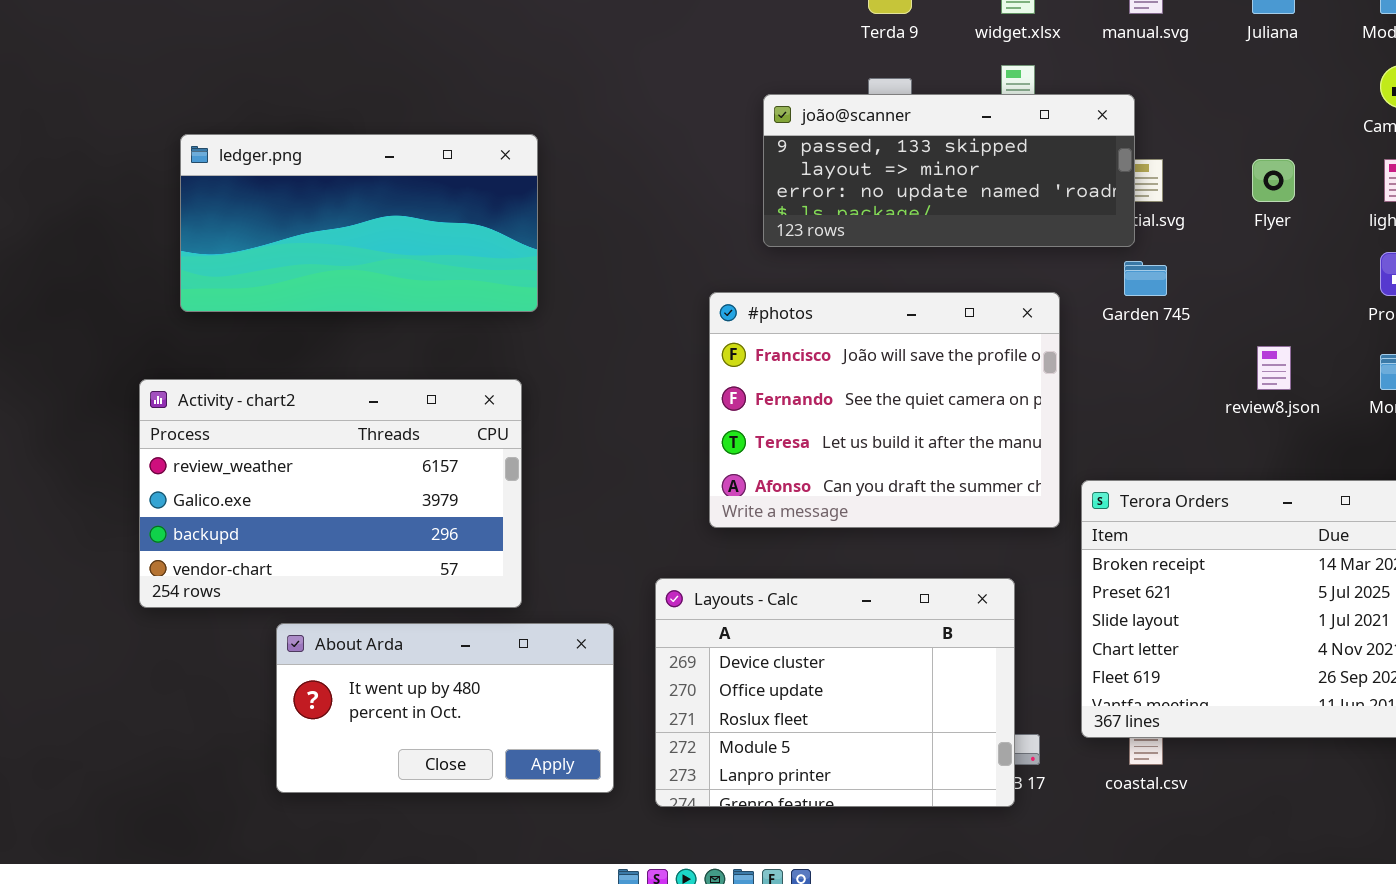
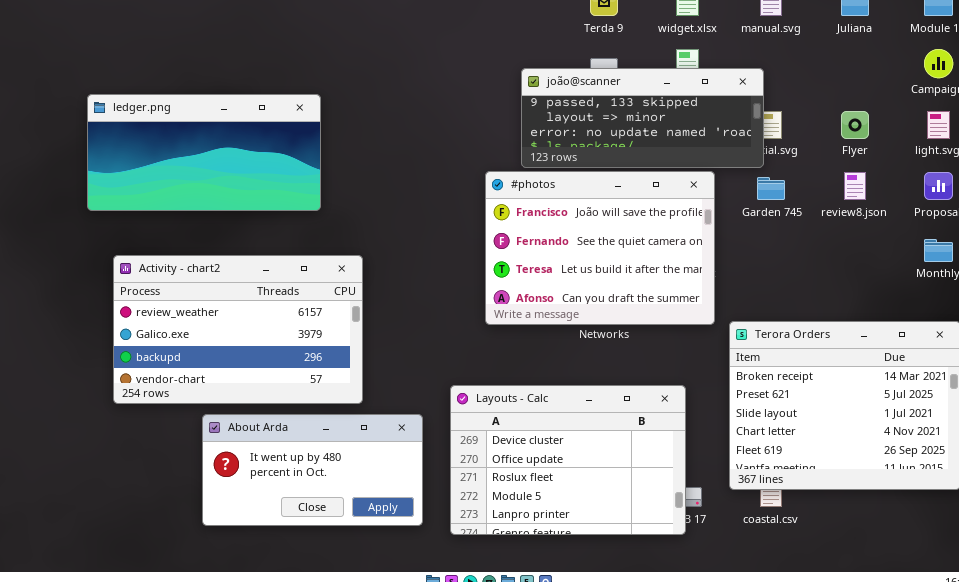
ledger.png: [180,134,538,312] -> [87,94,321,211], moved
#photos: [709,292,1060,528] -> [485,171,715,325], moved
review8.json: [1257,346,1291,390] -> [844,172,866,200], moved

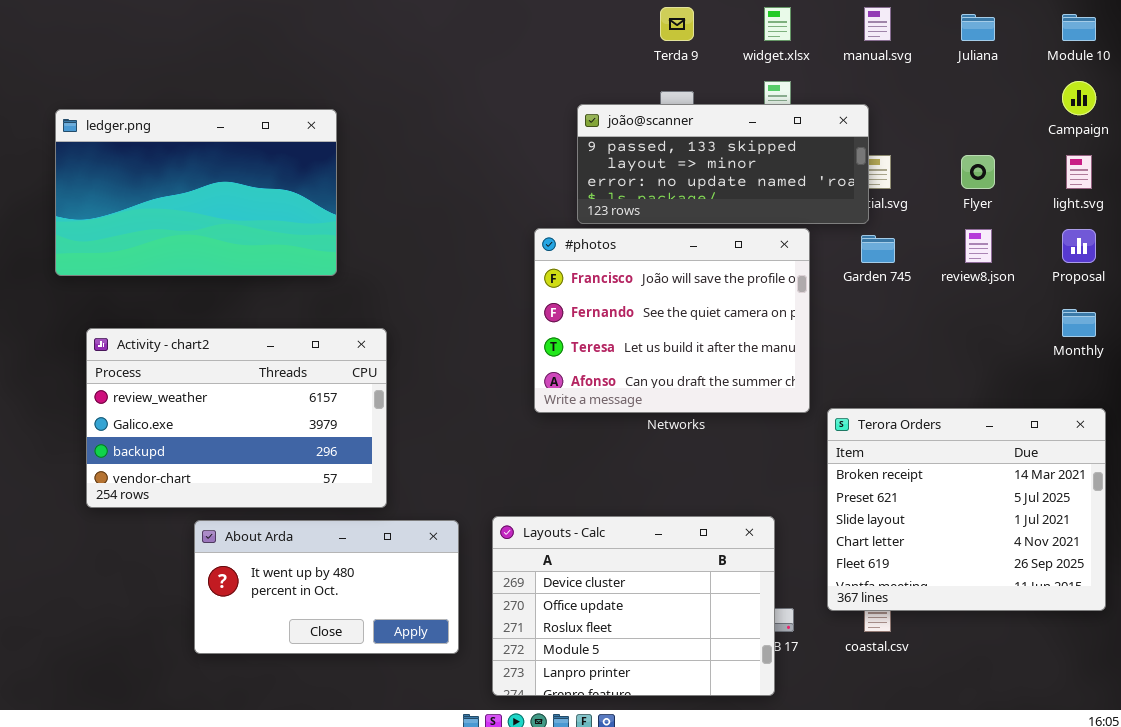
ledger.png: [87,94,321,211] -> [55,109,337,276], resized
Layouts - Calc: [450,385,686,535] -> [492,516,775,696], moved

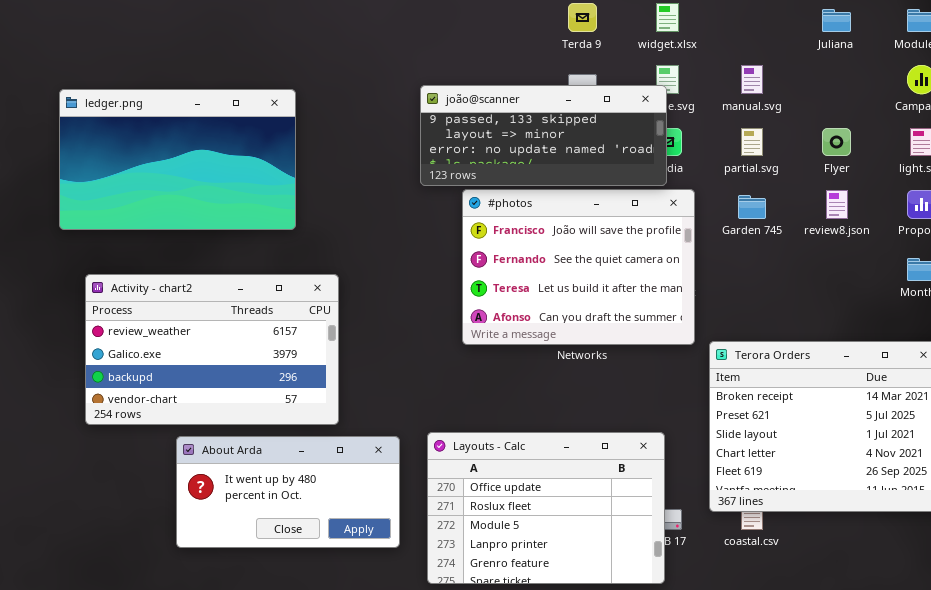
manual.svg: [864,7,891,41] -> [741,65,763,94], moved
joão@scanner: [577,104,869,224] -> [420,85,667,186], moved
Layouts - Calc: [492,516,775,696] -> [427,432,665,584], scrolled down 1 row

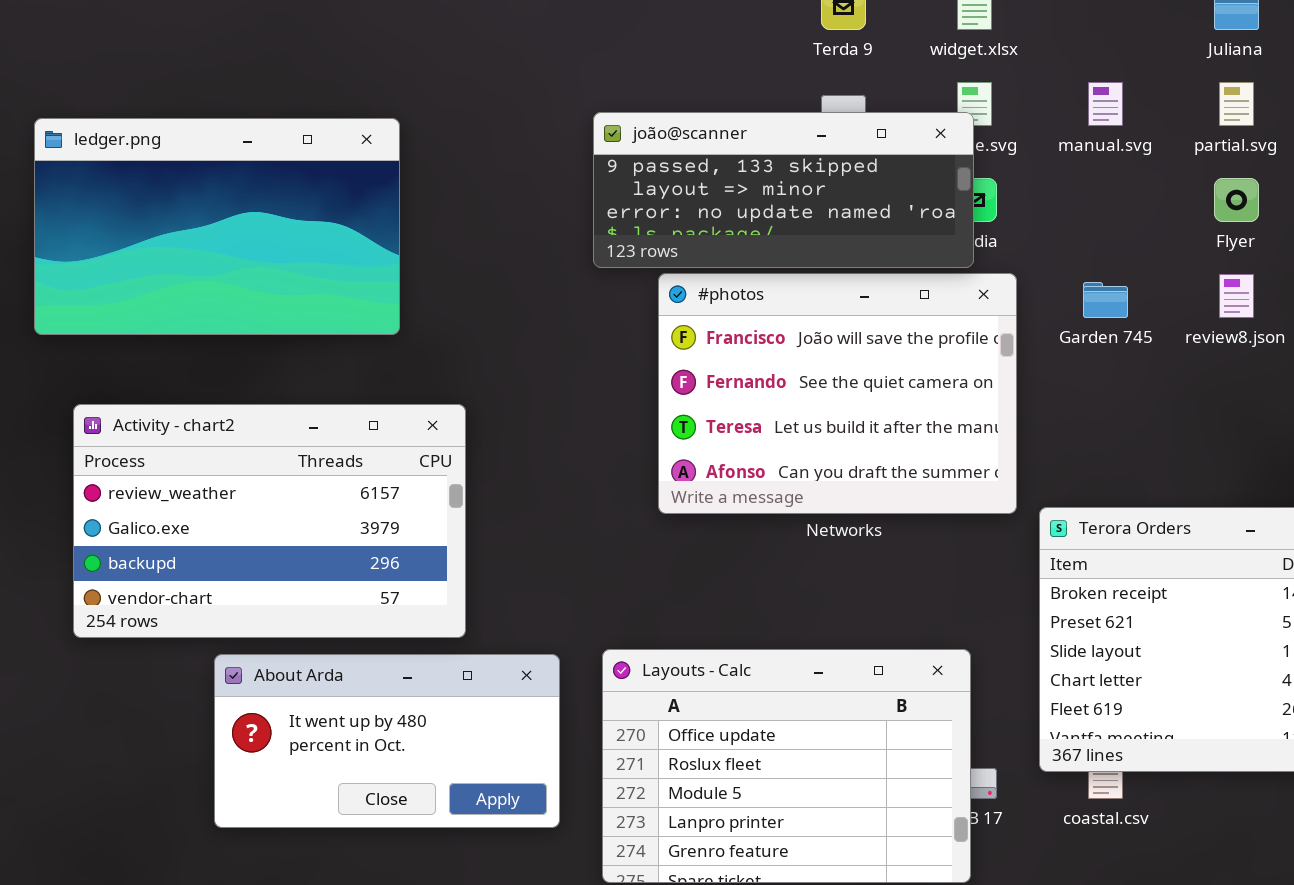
partial.svg: [741,128,763,156] -> [1219,82,1254,126], moved

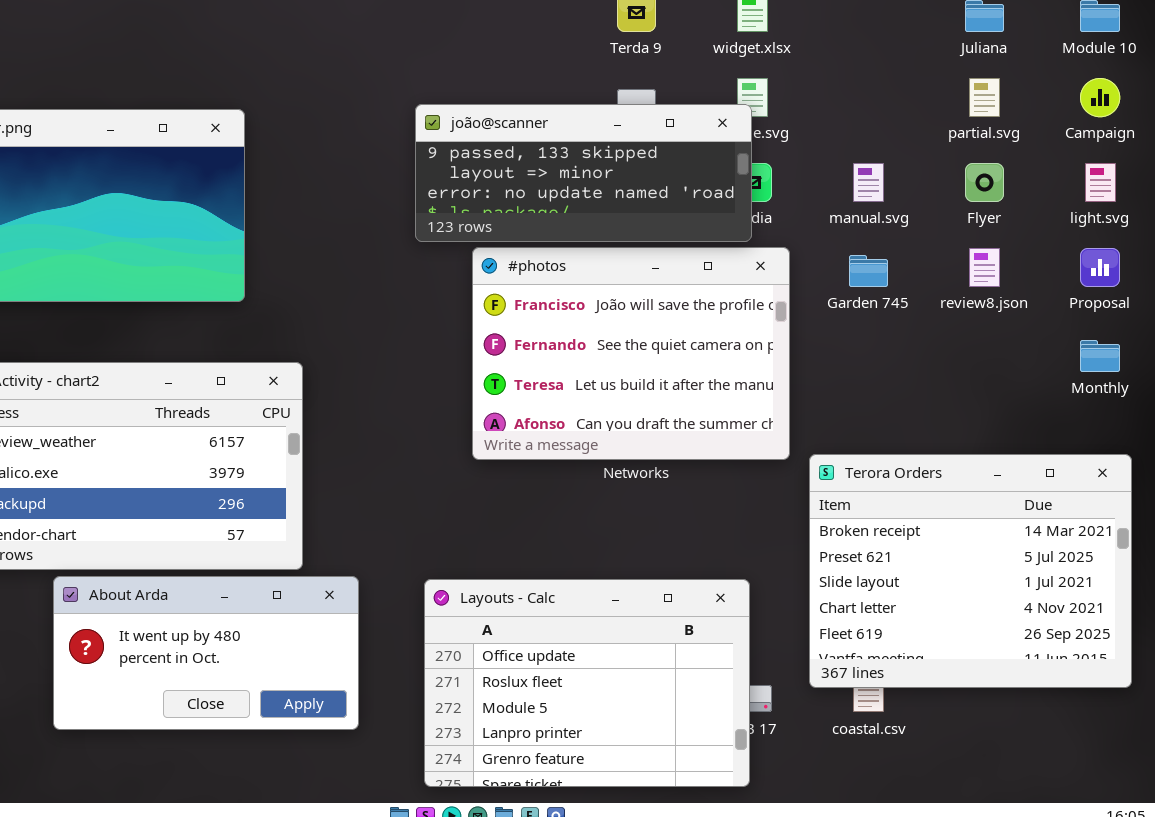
manual.svg: [1088,82,1123,126] -> [853,163,884,202], moved
About Arda: [214,654,560,828] -> [53,576,359,730], moved

